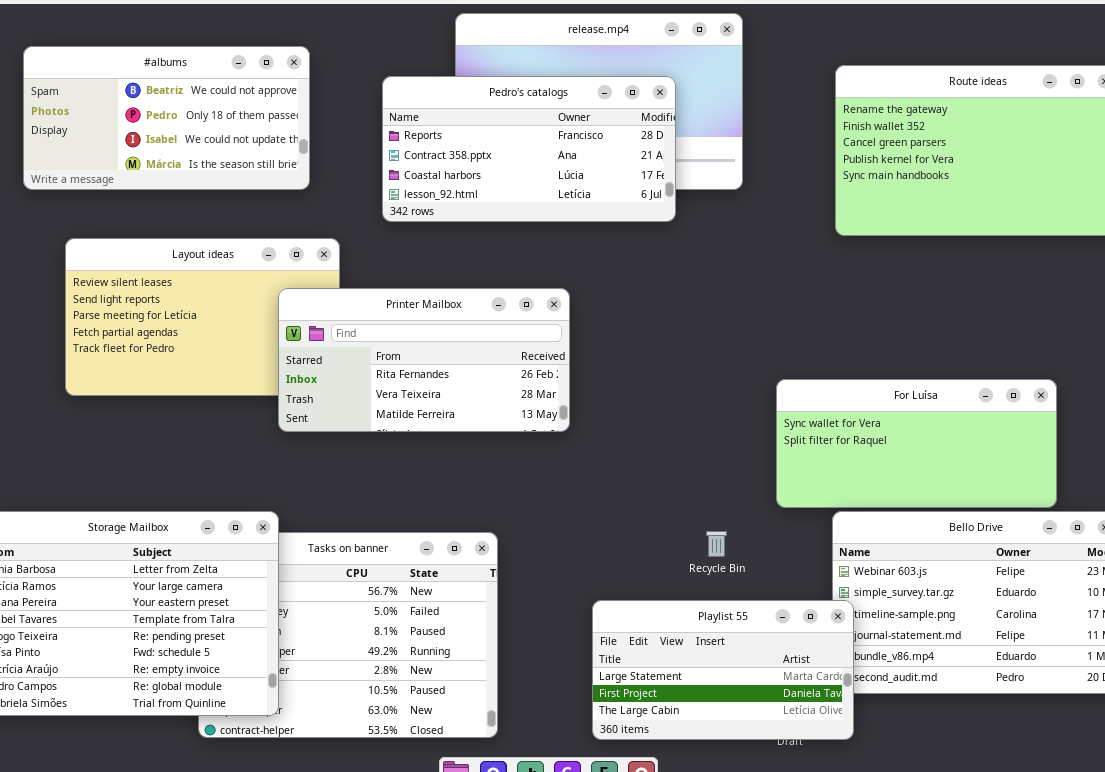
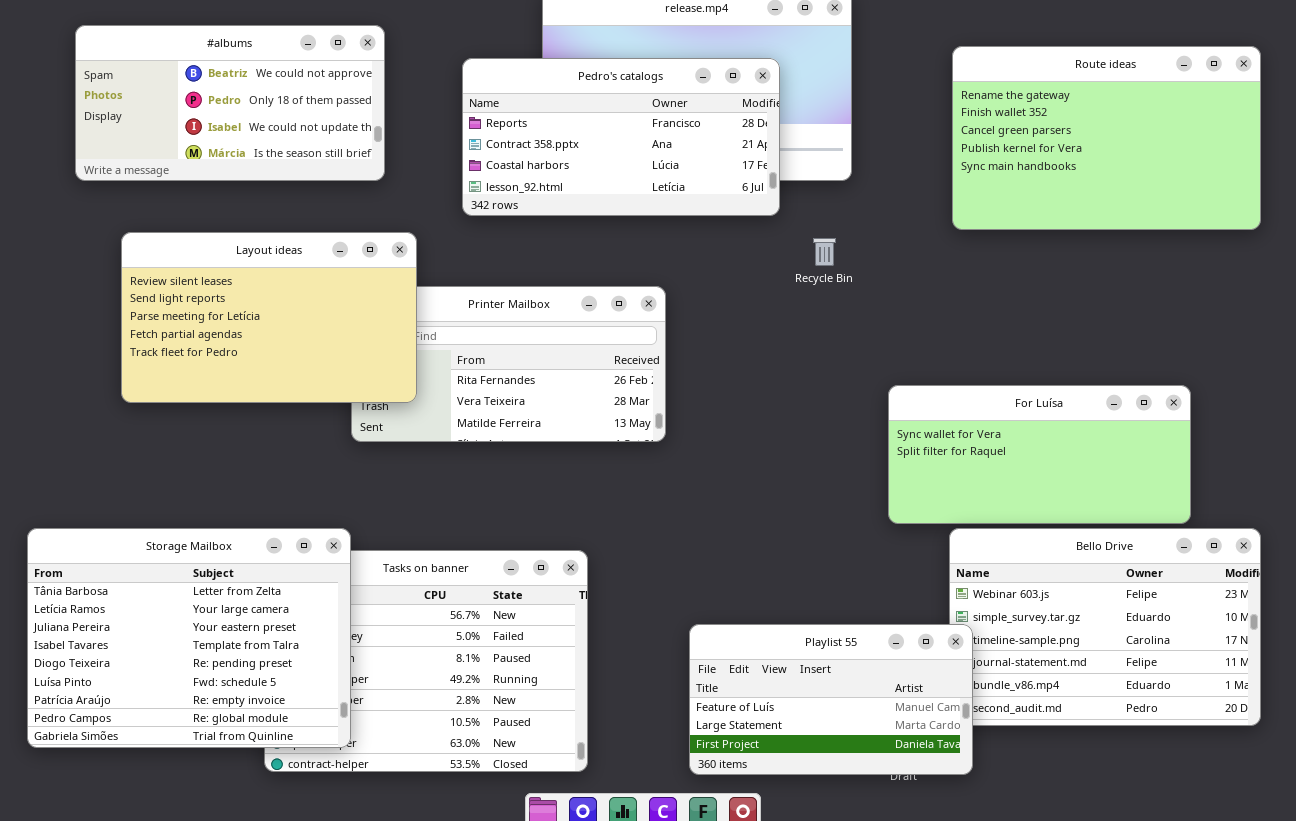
Layout ideas: [65,238,340,396] -> [121,232,417,403], raised
Recycle Bin: [706,531,727,557] -> [813,238,836,266], moved
Playlist 55: [592,600,854,740] -> [689,624,973,775], scrolled up 1 row

